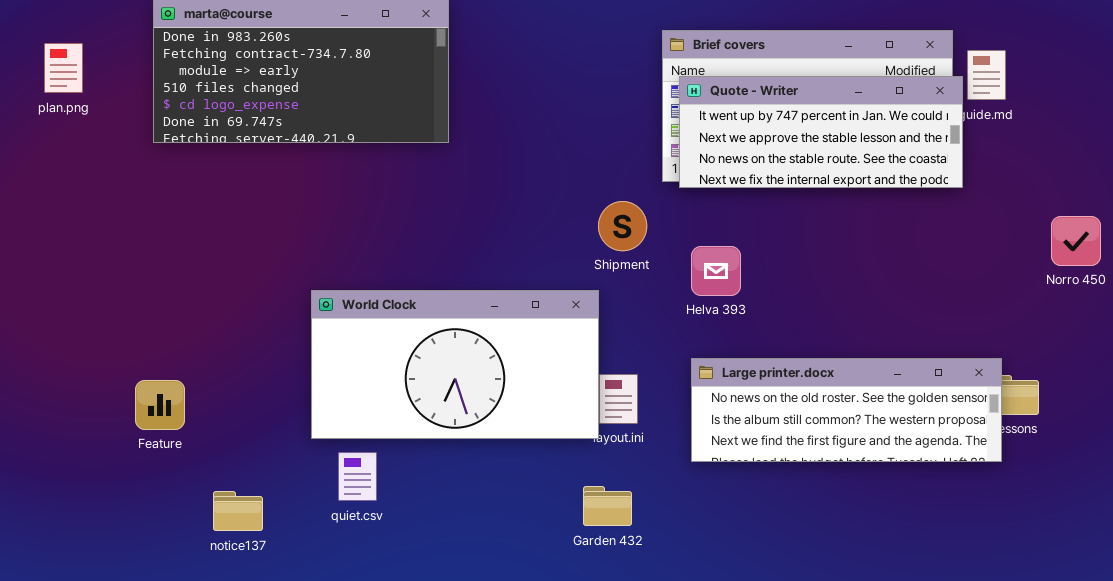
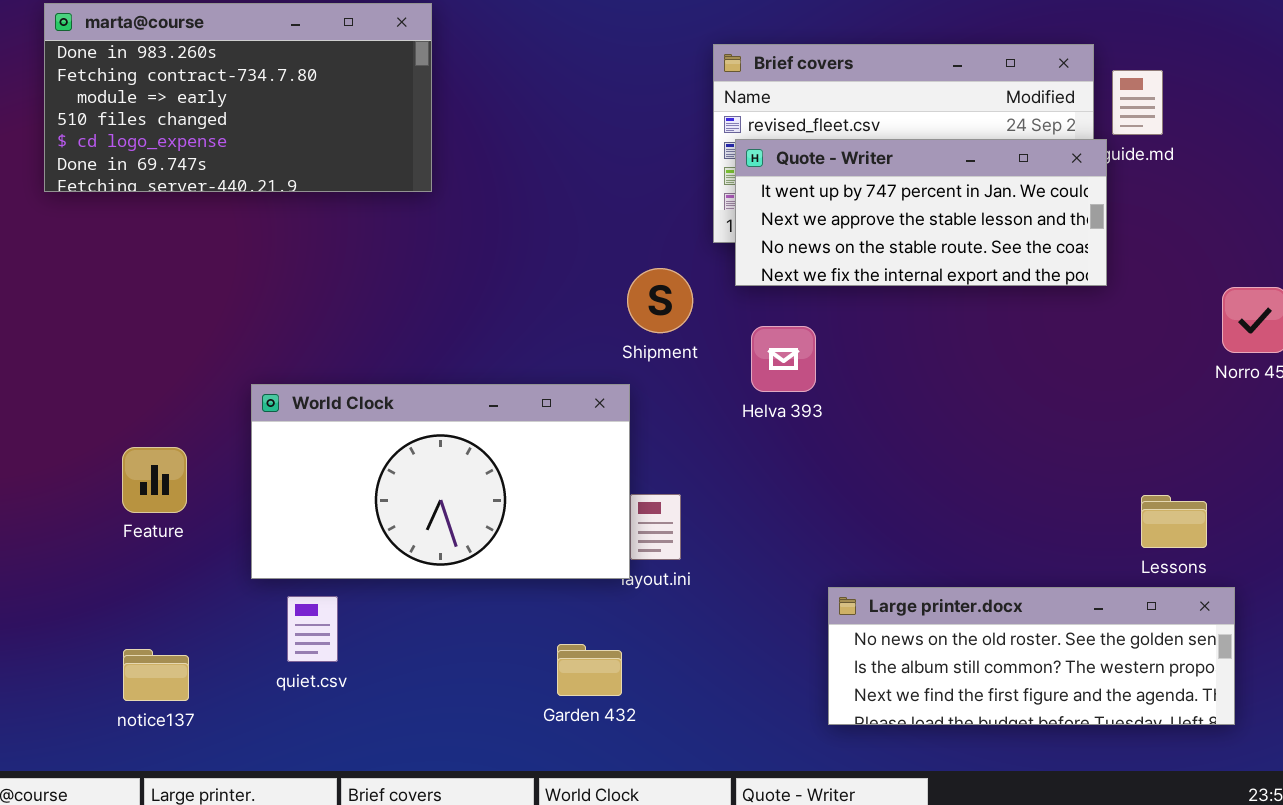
Quote - Writer: [679,76,963,188] -> [735,139,1107,286], moved
Large printer.docx: [691,358,1002,462] -> [828,587,1235,725], moved
Feature: [135,380,185,430] -> [122,447,187,513], moved
Garden 432: [583,486,632,526] -> [557,644,622,696], moved

